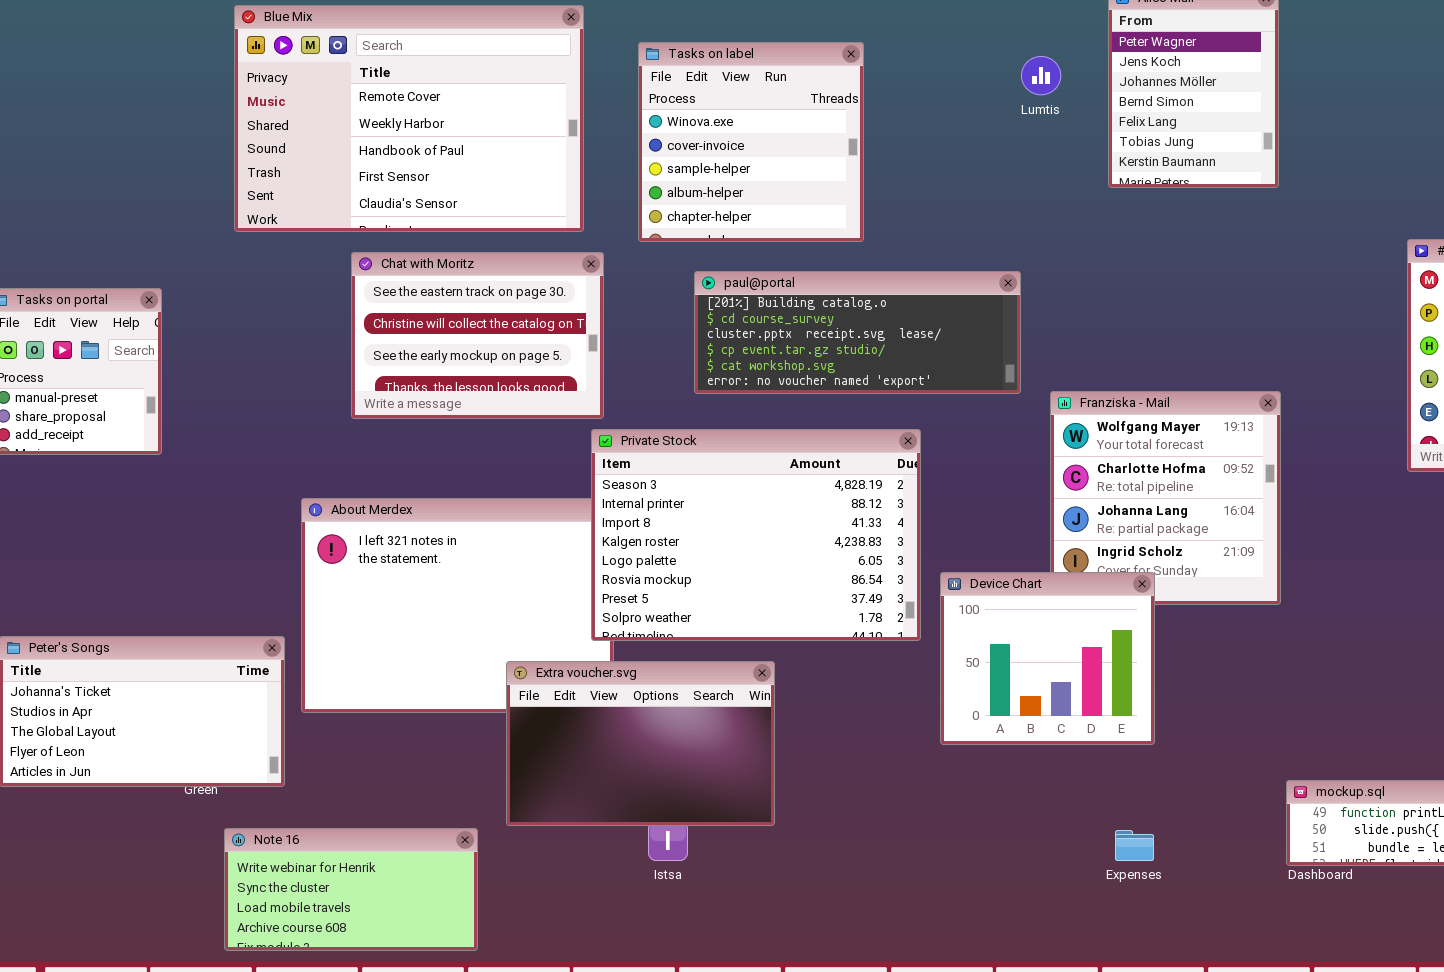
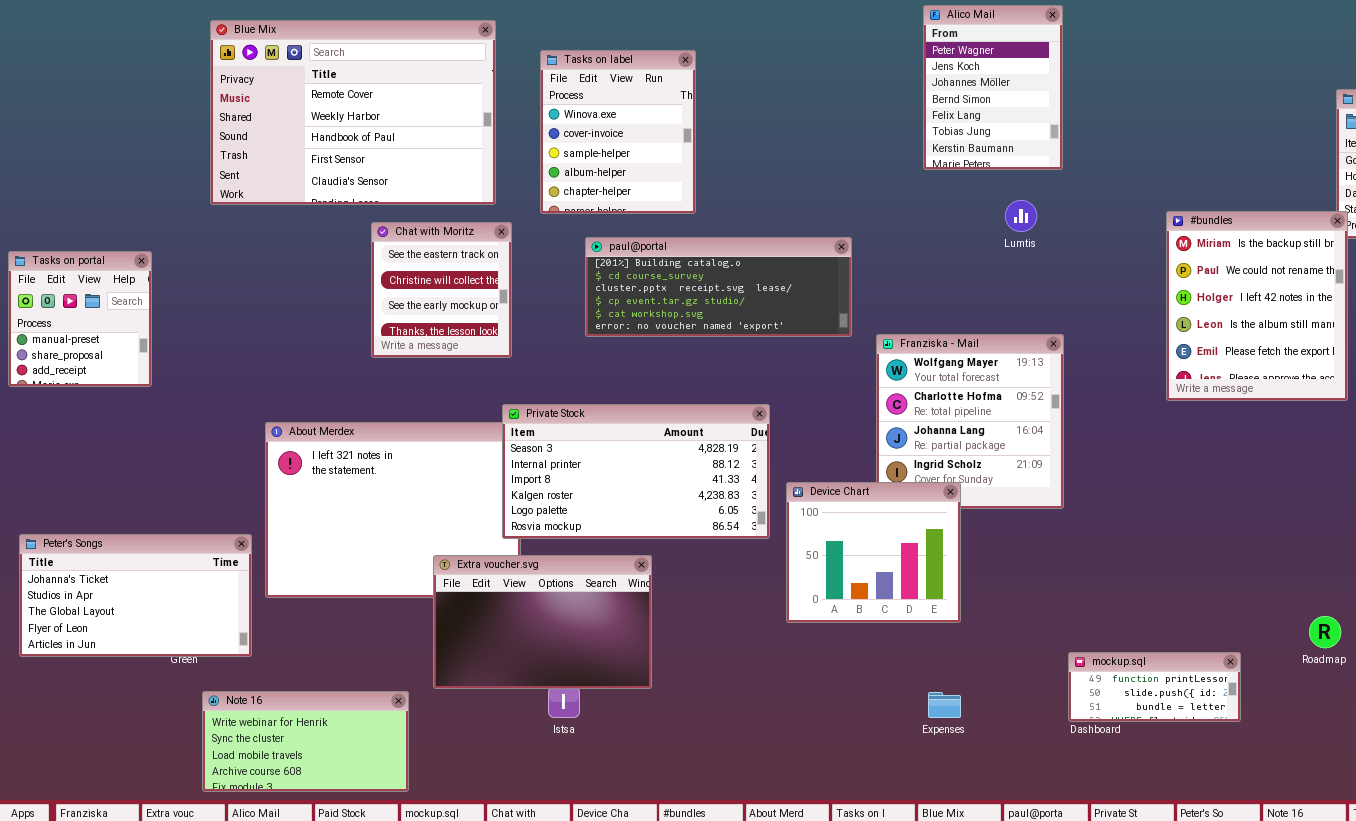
Tasks on label: [638,42,864,242] -> [540,50,696,214], resized
Lumtis: [1021,56,1061,95] -> [1005,200,1037,232], moved
Chat with Moritz: [351,252,604,419] -> [371,222,512,358], resized
Private Stock: [591,429,921,641] -> [502,404,770,539], resized

